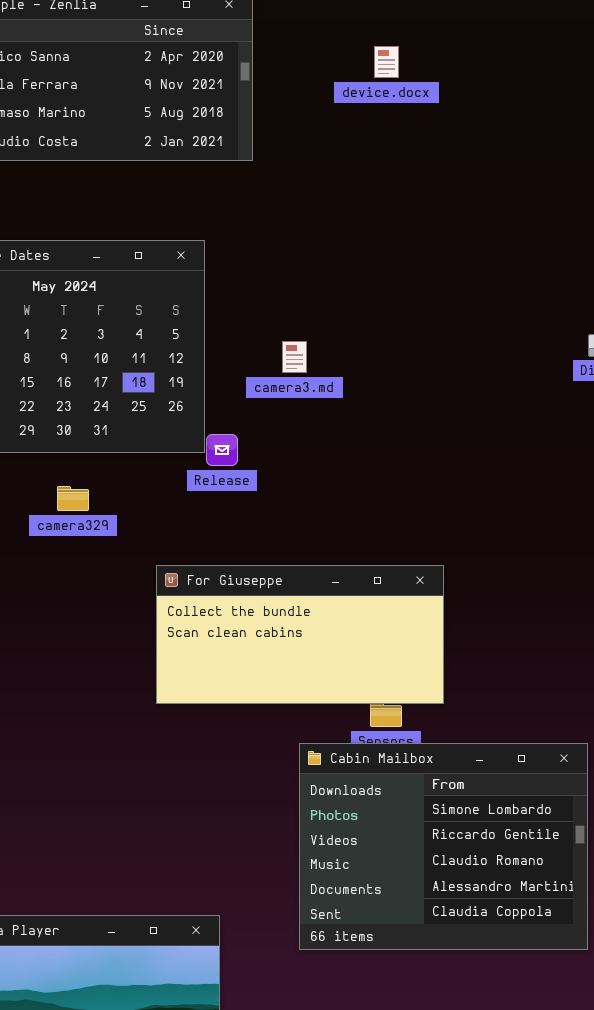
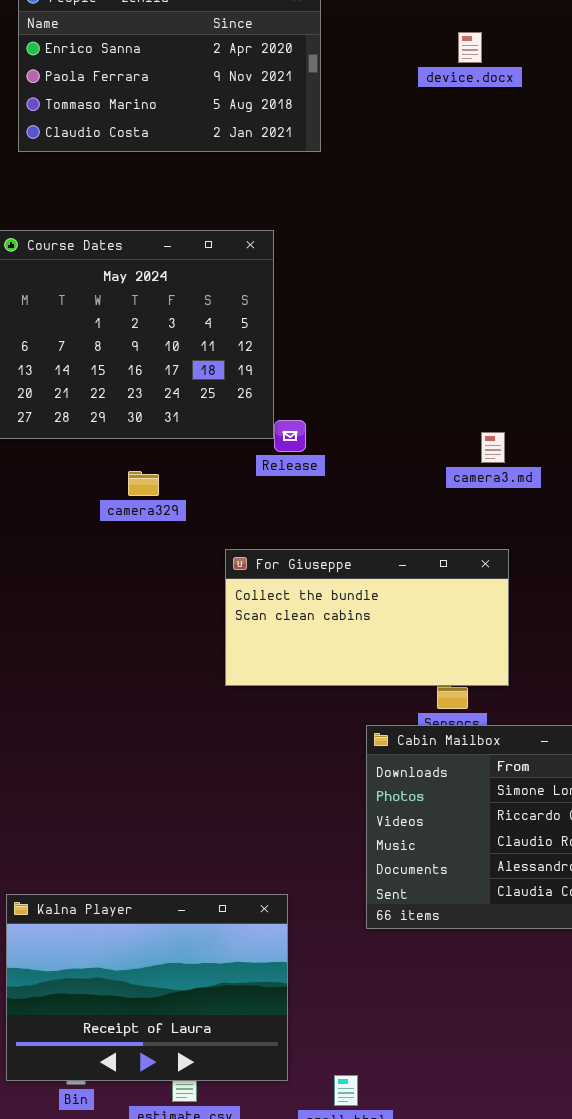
device.docx: [374,46,399,78] -> [458,32,482,63], moved
camera3.md: [282,341,307,373] -> [481,432,505,463], moved

